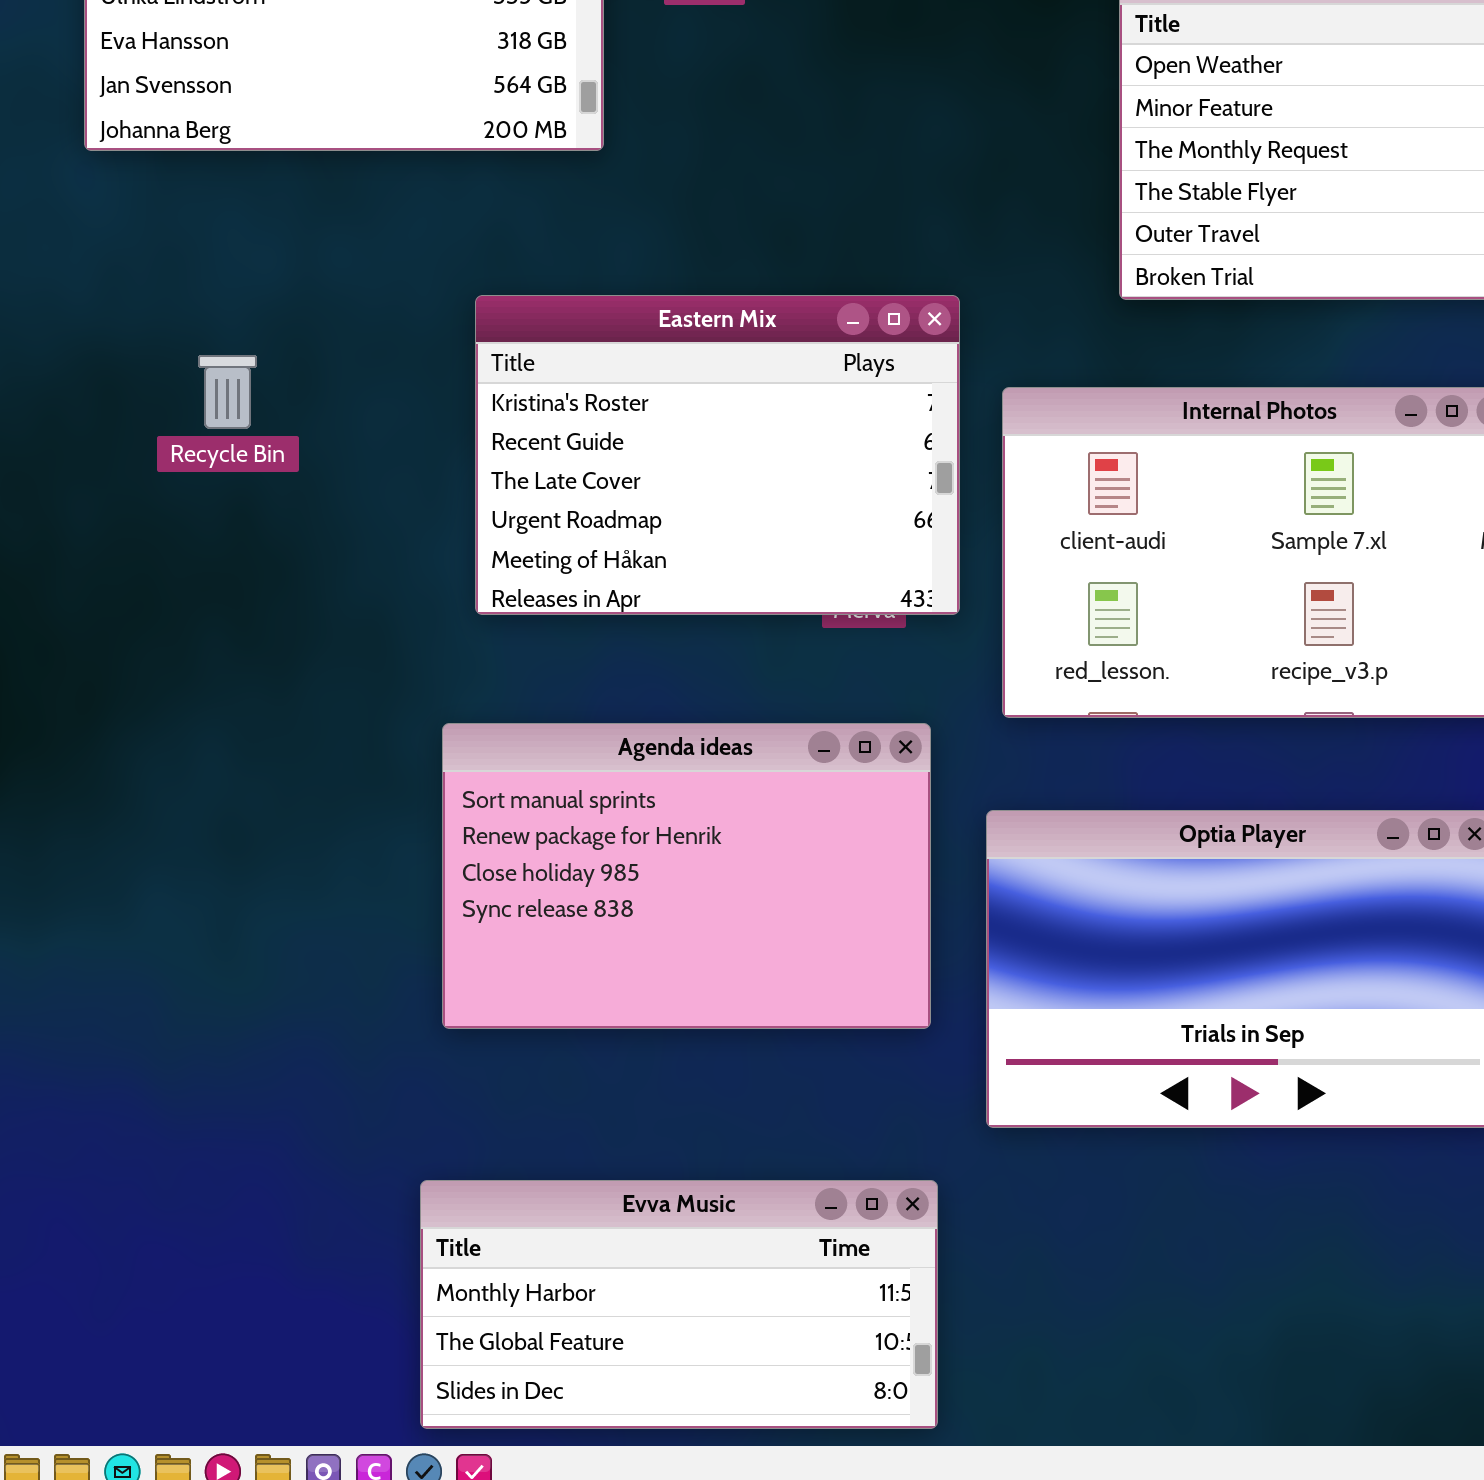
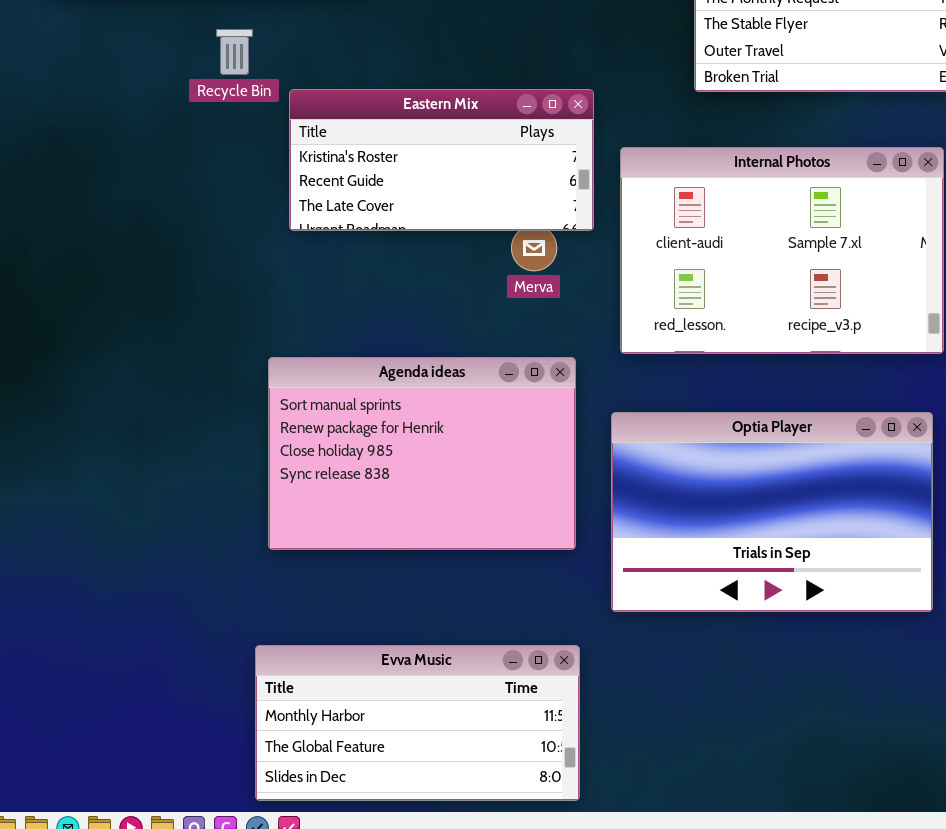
Eastern Mix: [475,295,960,615] -> [289,89,594,231], resized
Recycle Bin: [198,355,257,429] -> [216,29,253,75], moved

